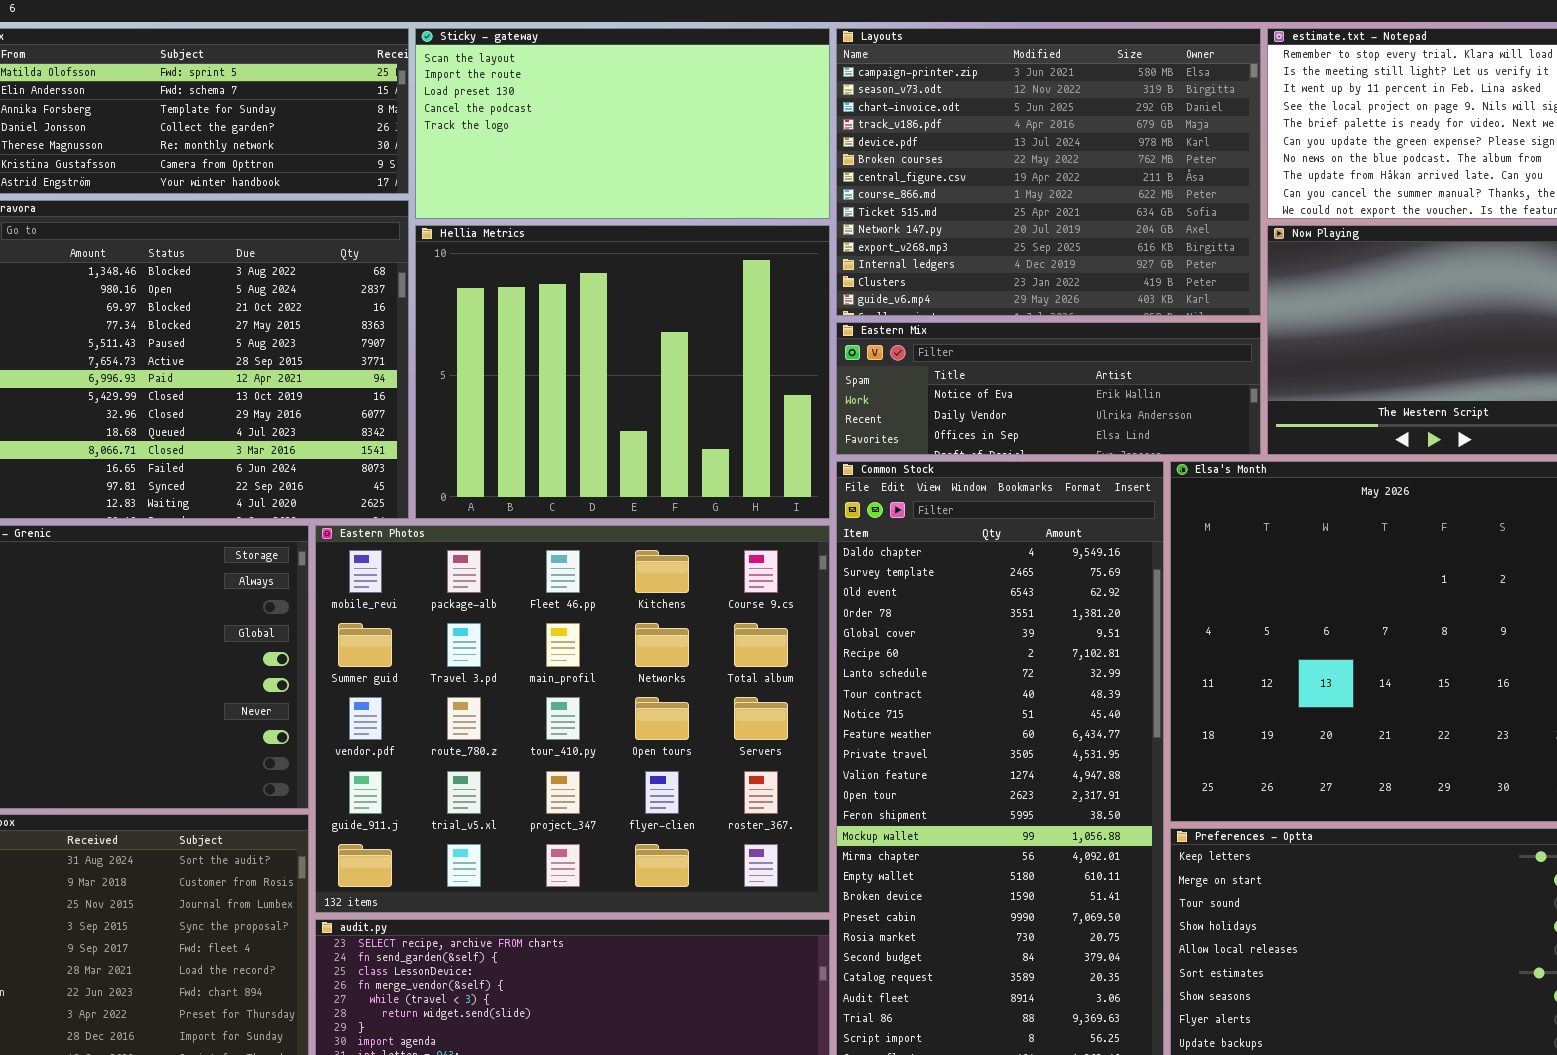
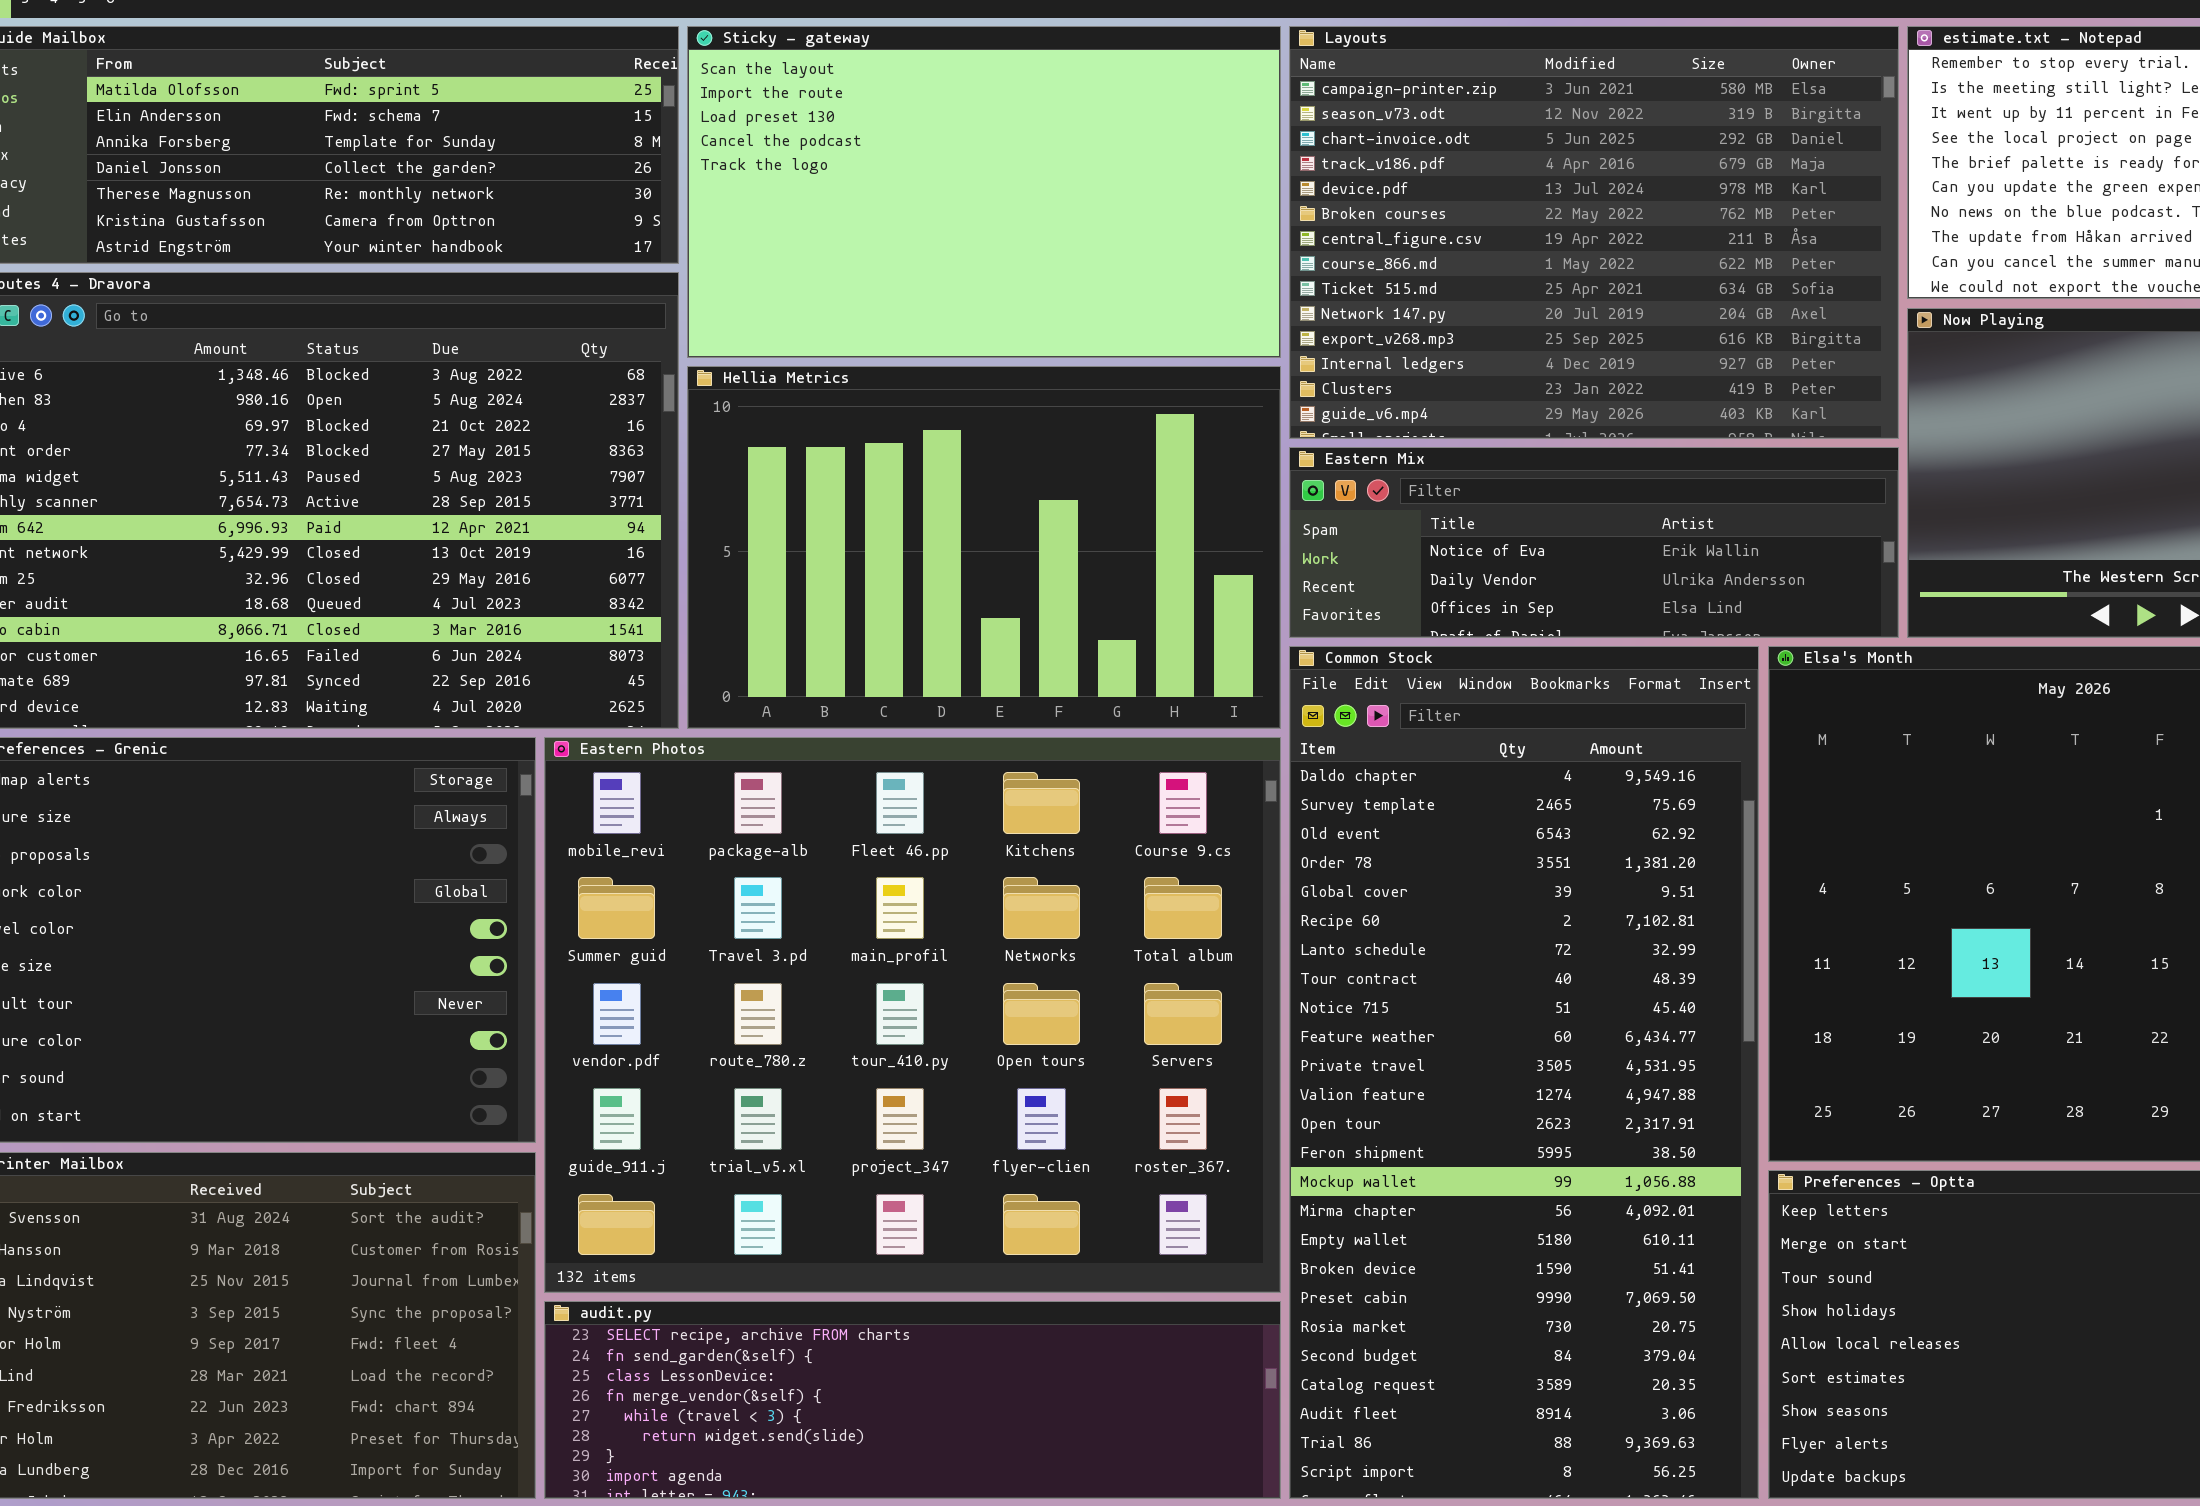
Sticky - gateway: [415,28,830,219] -> [687,26,1281,358], resized
Hellia Metrics: [415,225,830,519] -> [687,366,1281,729], resized

